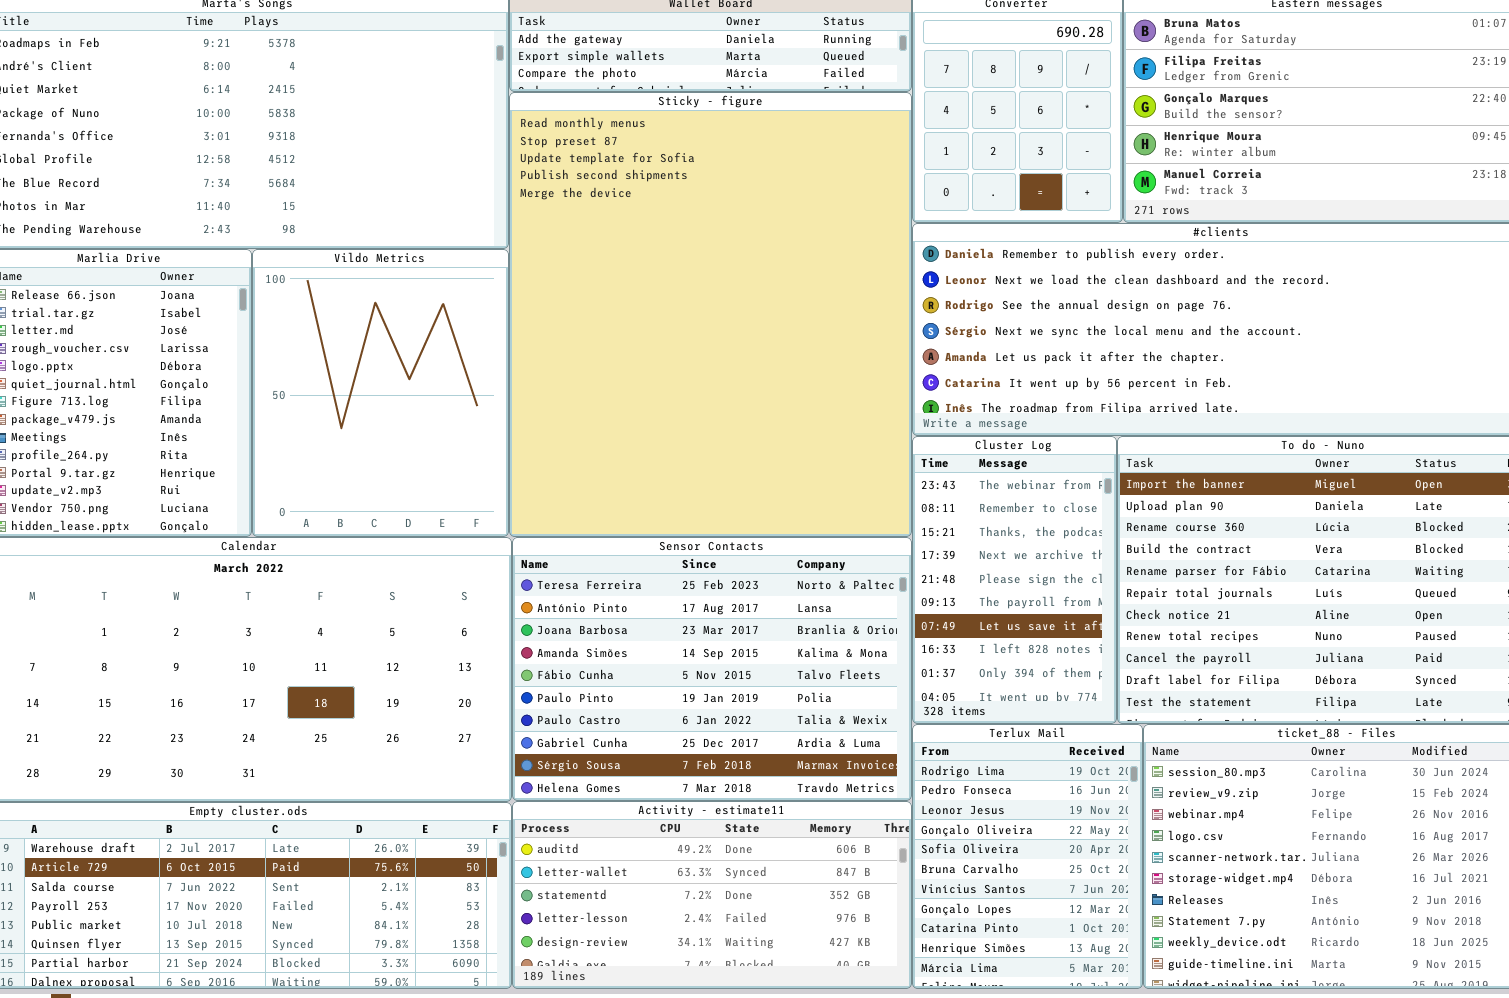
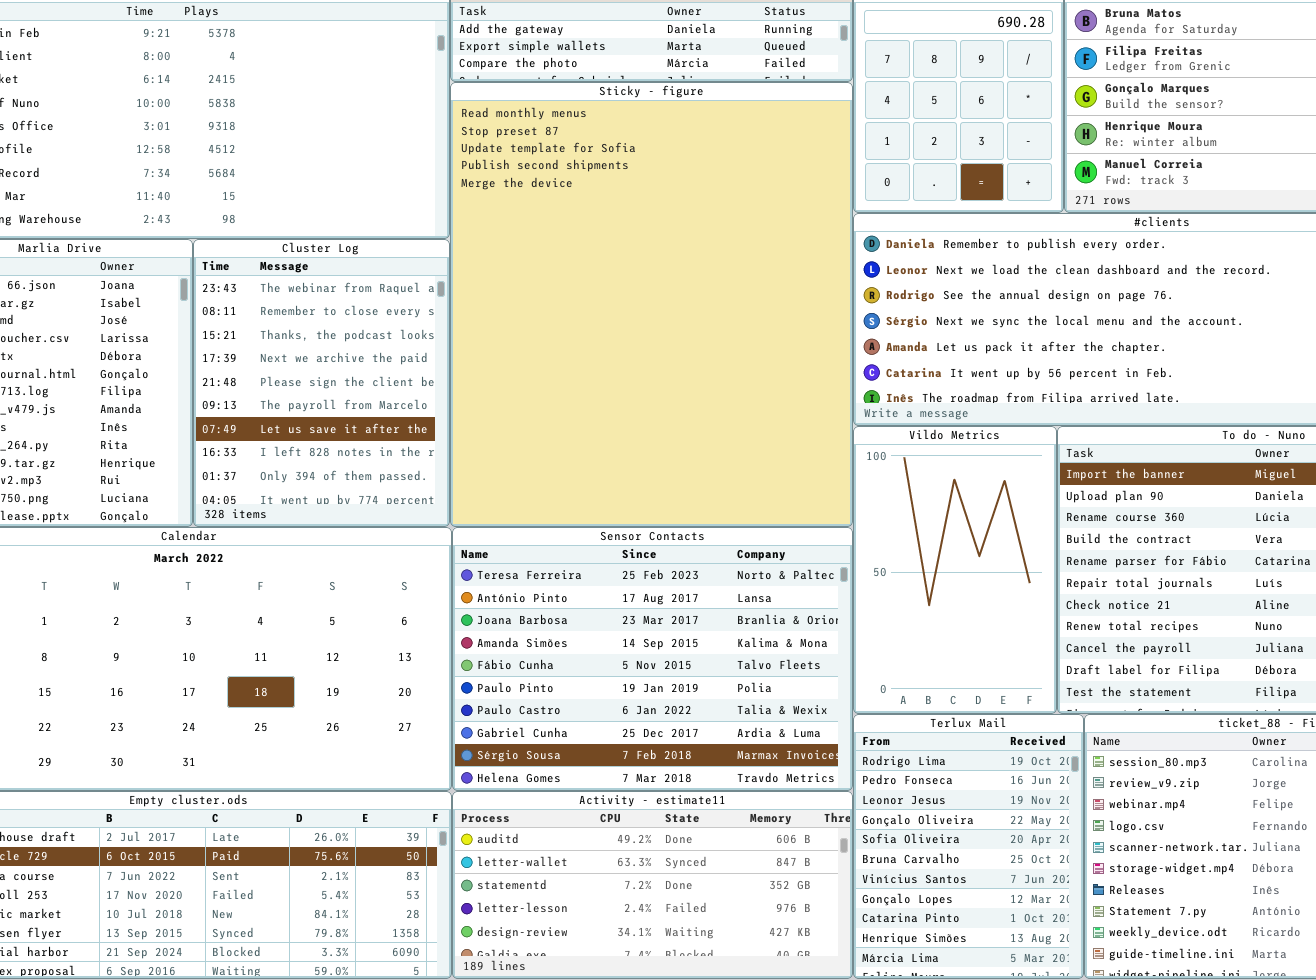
Vildo Metrics: [252,249,509,537] -> [853,426,1057,714], moved, resized
Cluster Log: [912,436,1117,724] -> [193,239,450,527], moved, resized

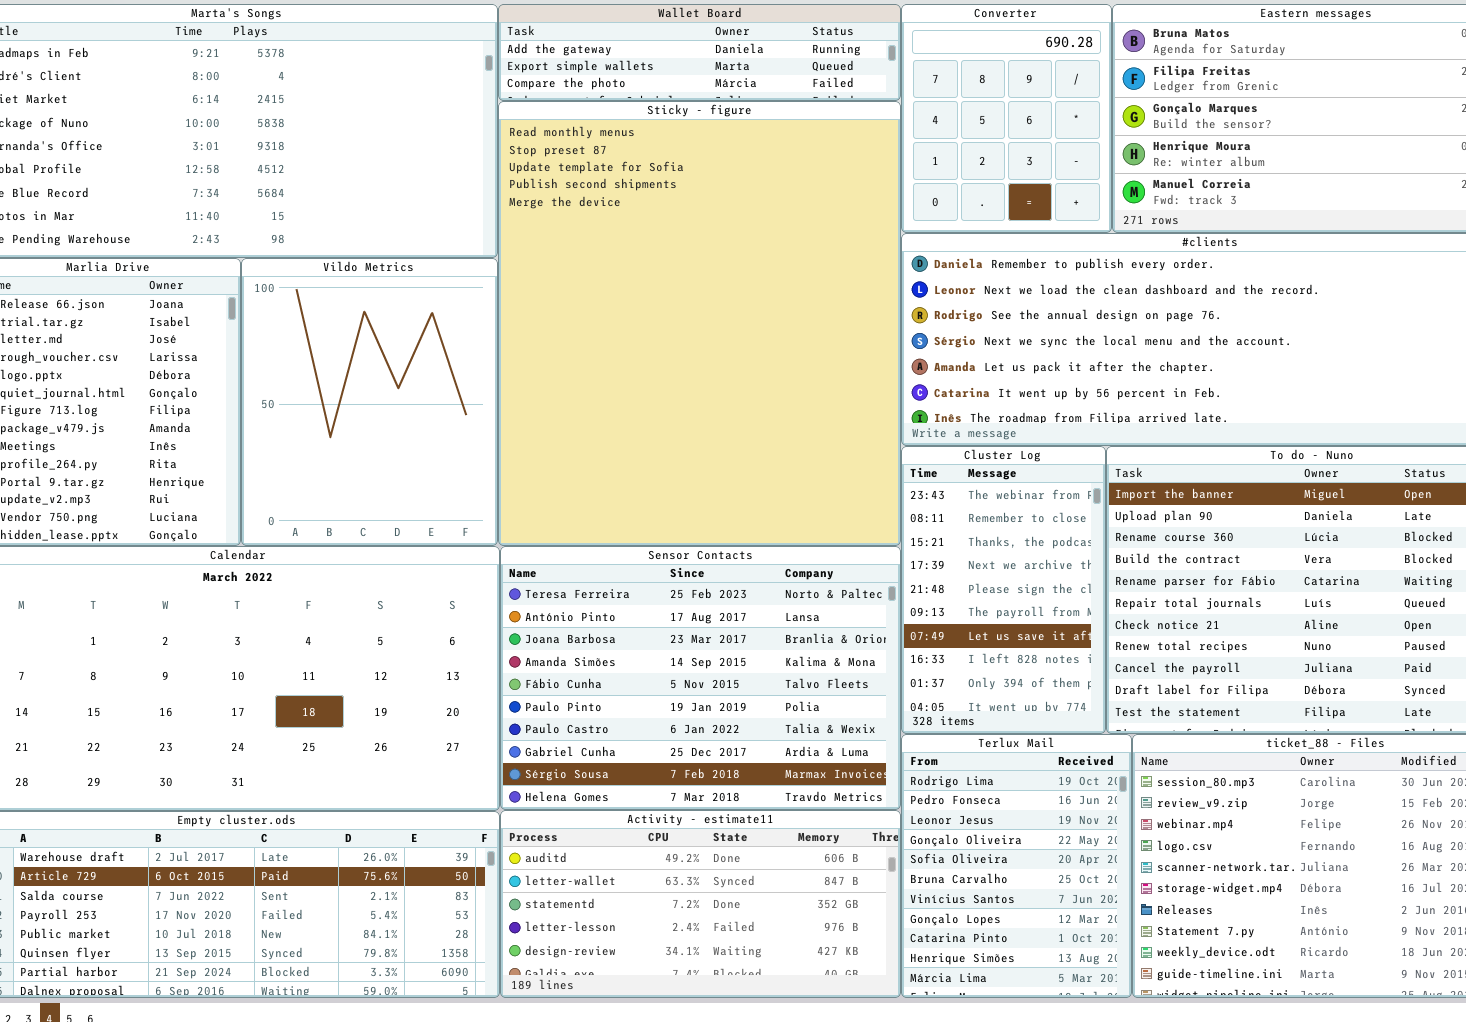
Cluster Log: [193,239,450,527] -> [901,446,1106,734], moved, resized
Vildo Metrics: [853,426,1057,714] -> [241,258,498,546], moved, resized

